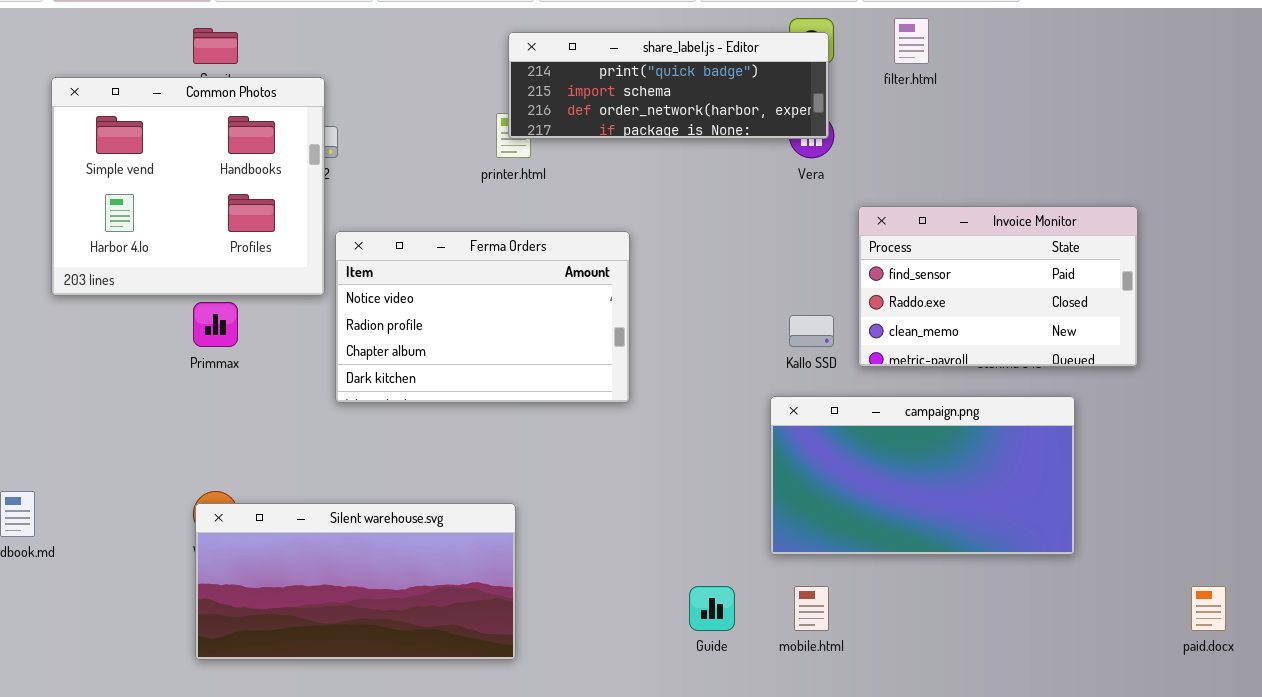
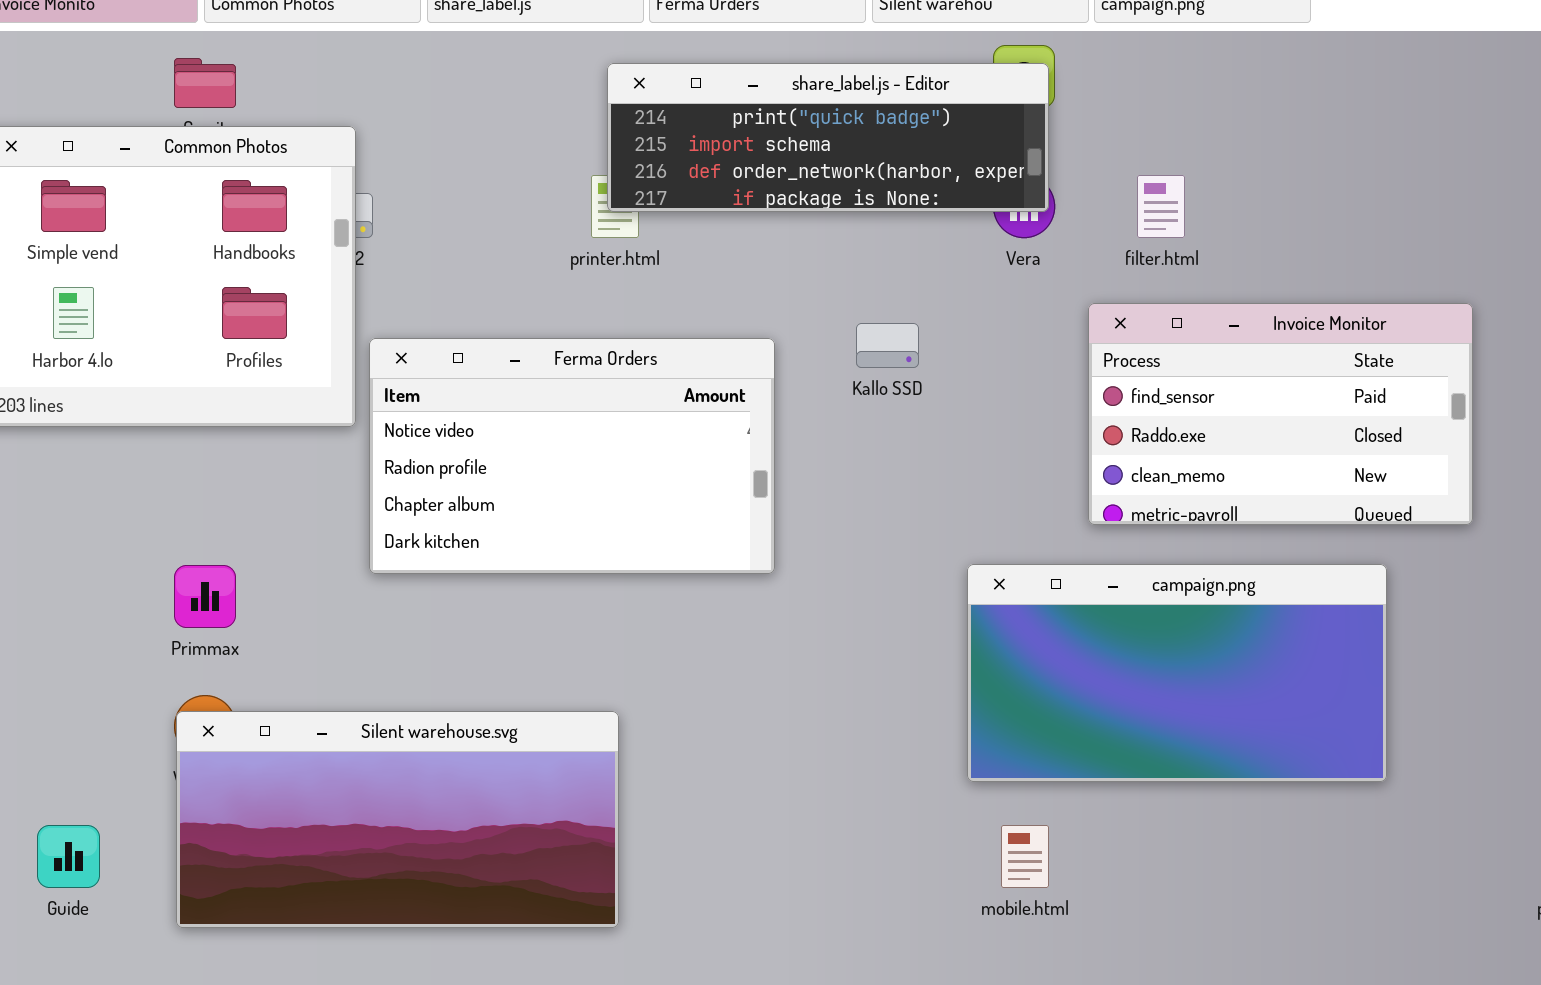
filter.html: [894,18,929,64] -> [1137,175,1185,238], moved
Primmax: [193,302,238,347] -> [174,565,236,628], moved
Kallo SSD: [789,315,834,347] -> [856,323,919,368], moved
Guide: [689,586,735,631] -> [37,825,100,888], moved

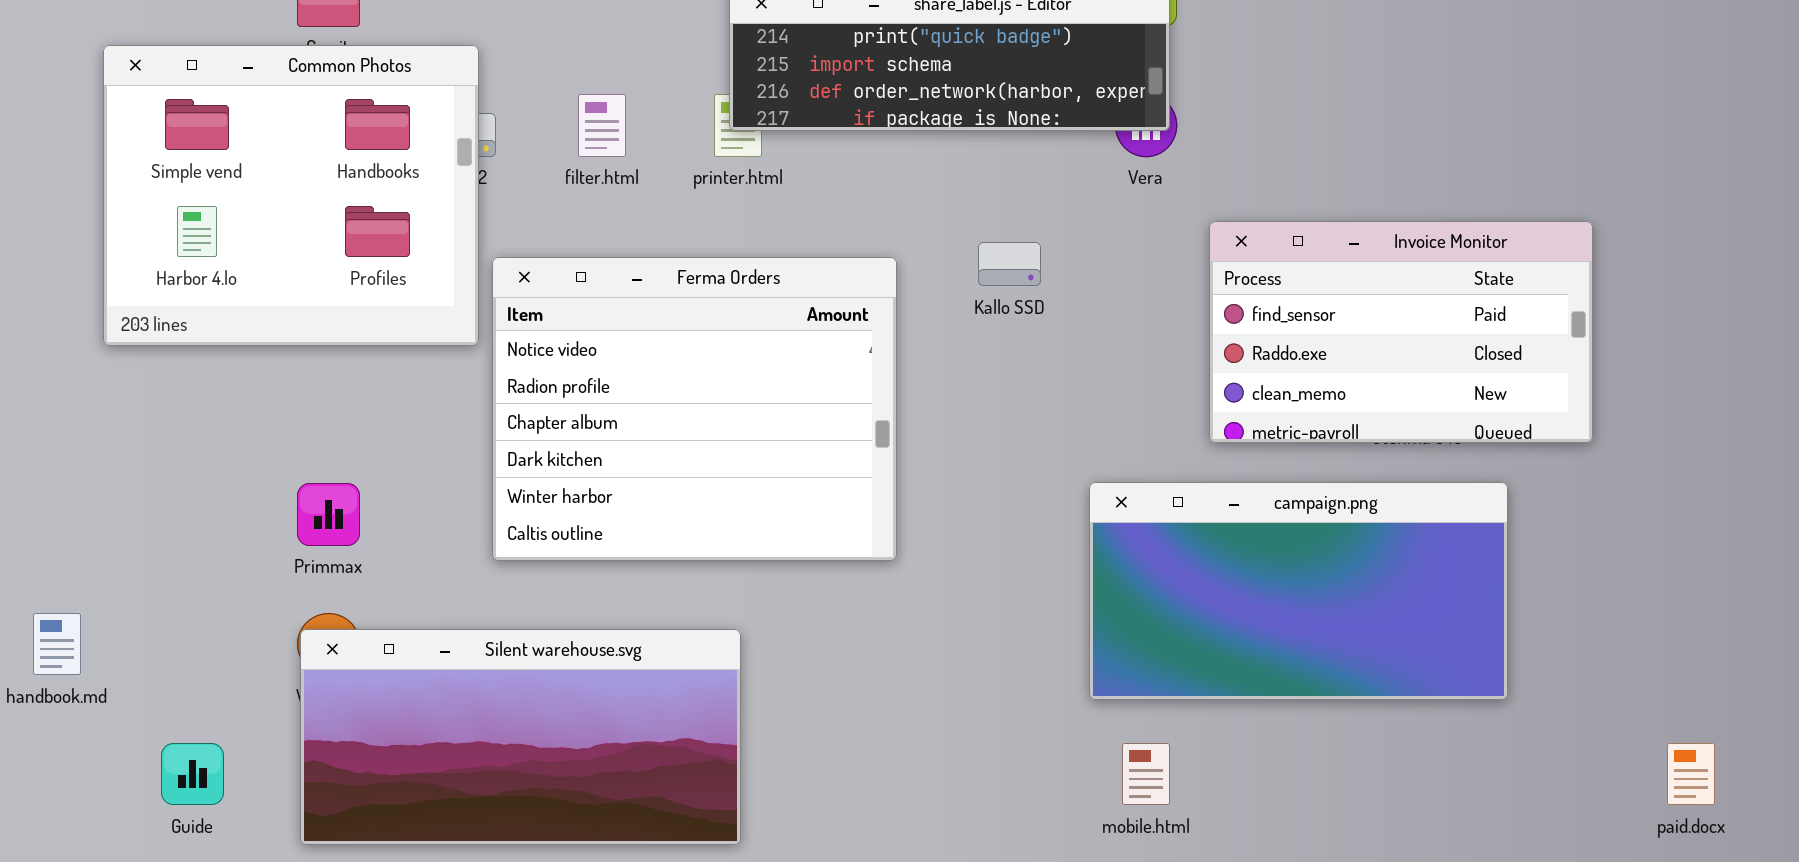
filter.html: [1137,175,1185,238] -> [578,94,626,157], moved
Ferma Orders: [369,338,775,574] -> [492,257,897,561], resized

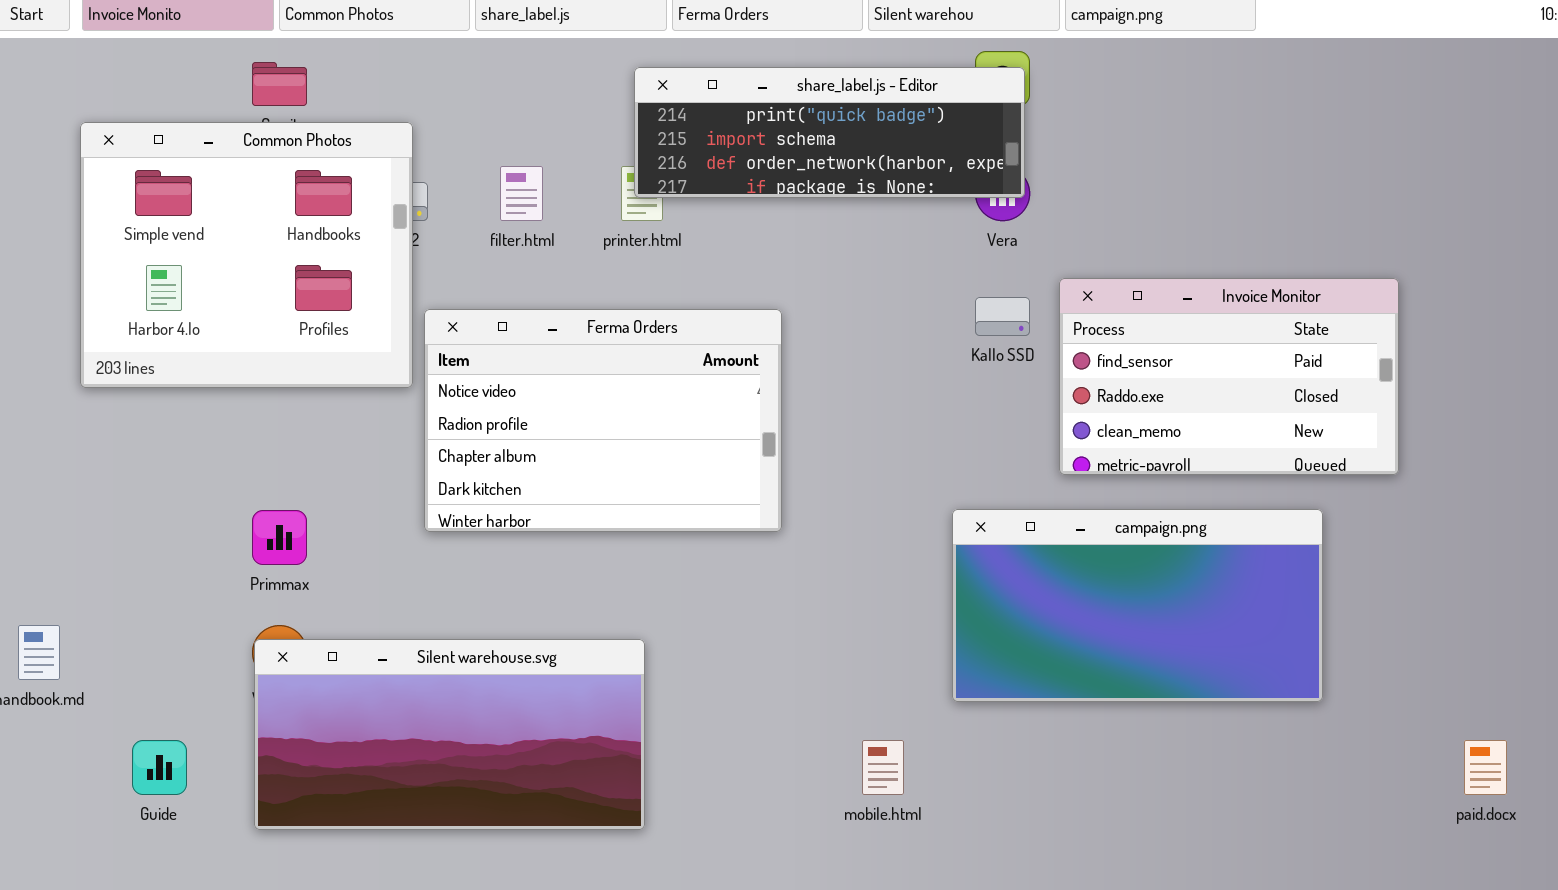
Kallo SSD: [978,242,1041,286] -> [975,297,1030,336], moved
Ferma Orders: [492,257,897,561] -> [424,309,782,532], resized
mobile.html: [1122,743,1170,805] -> [862,740,904,795], moved

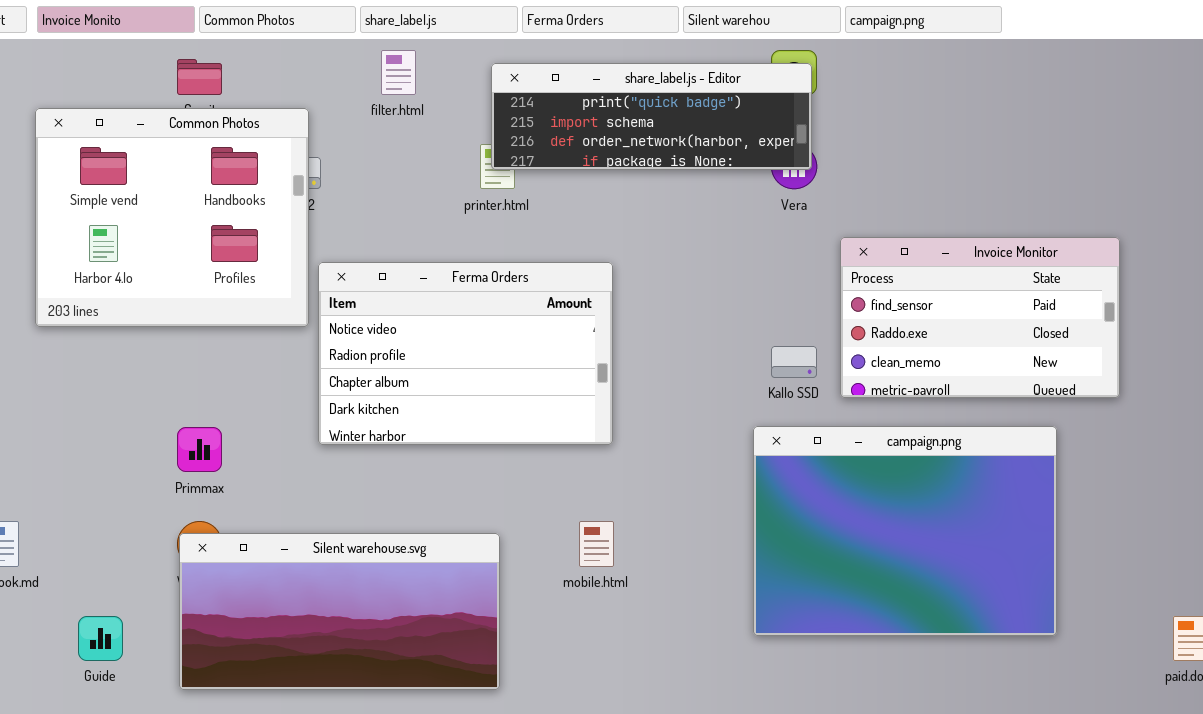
filter.html: [500,166,543,221] -> [381,50,416,95], moved
Kallo SSD: [975,297,1030,336] -> [771,346,817,378], moved
campaign.png: [952,509,1323,702] -> [753,426,1057,636], resized
mobile.html: [862,740,904,795] -> [579,521,614,567], moved

